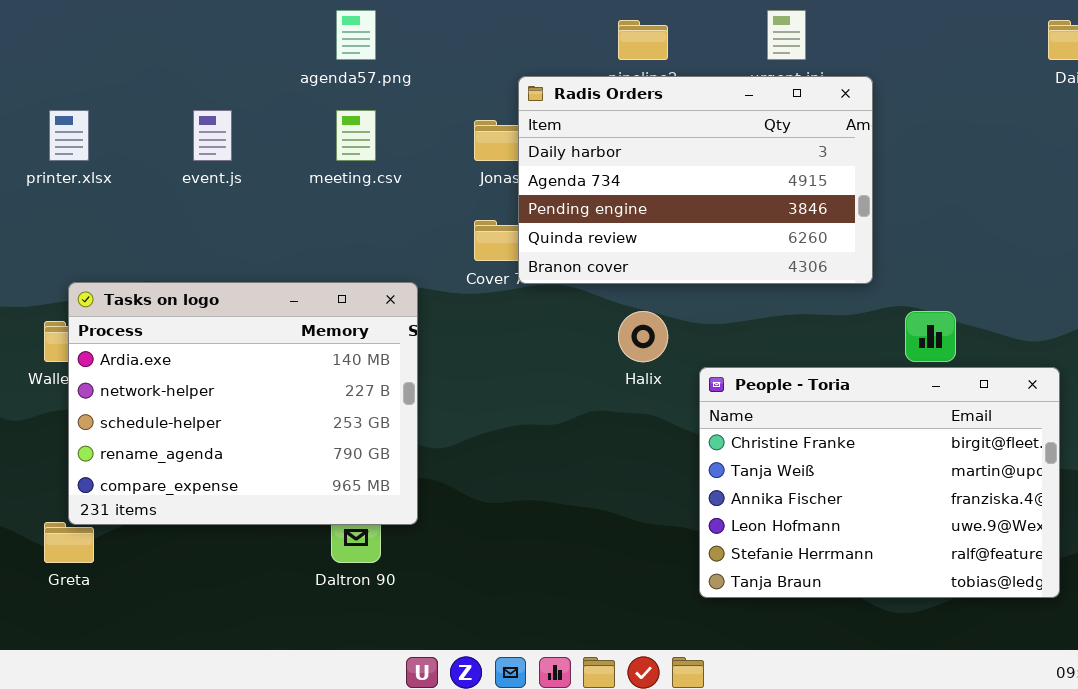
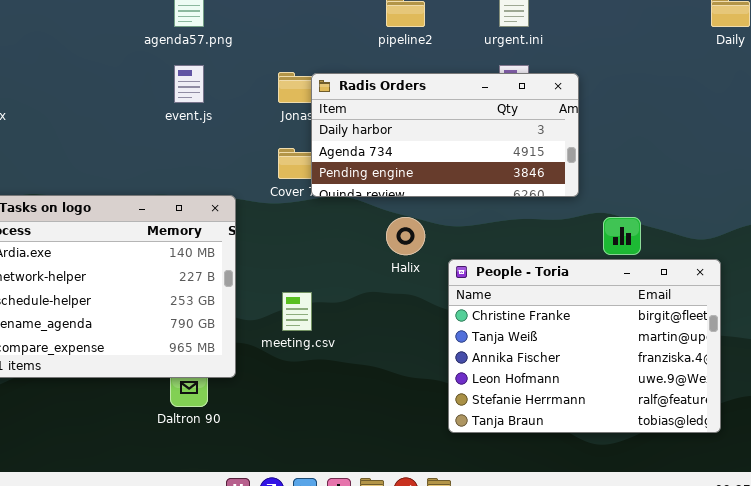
Radis Orders: [518,76,873,284] -> [311,73,579,197], resized
event.js: [193,110,232,161] -> [174,65,204,103], moved
meeting.csv: [336,110,376,161] -> [282,292,312,331], moved

